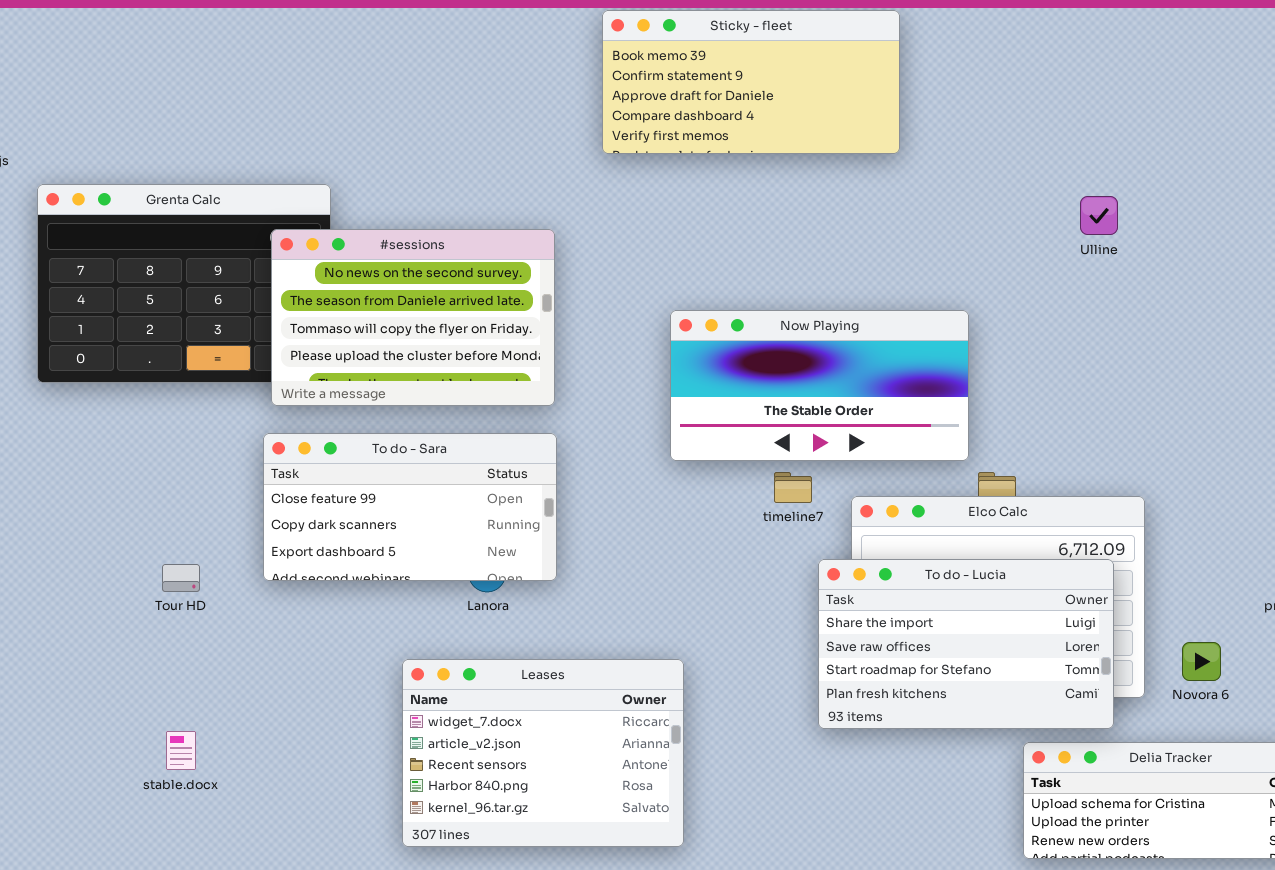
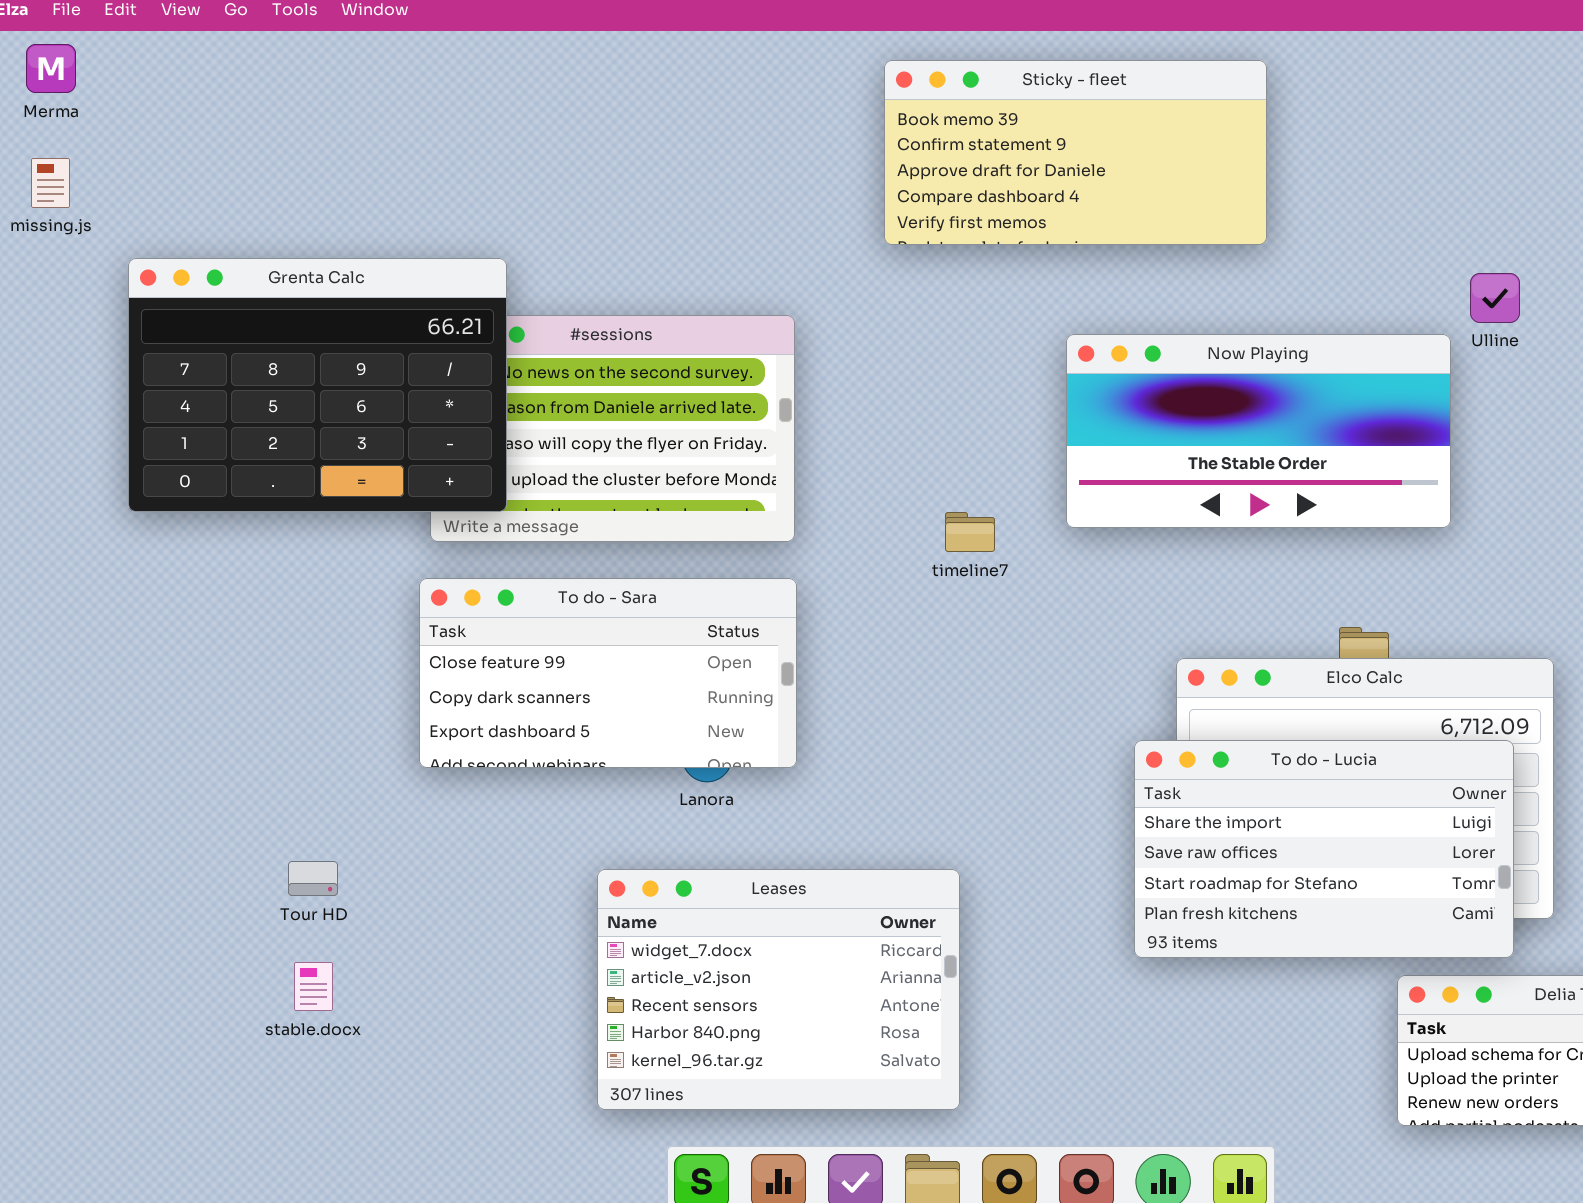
Sticky - fleet: [602,10,900,154] -> [884,60,1267,245], moved
Grenta Calc: [37,184,331,383] -> [128,258,507,512], raised
Now Playing: [670,310,969,461] -> [1066,334,1451,528], moved
timeline7: [774,472,812,503] -> [945,512,995,552], moved
Tour HD: [162,564,200,592] -> [288,861,338,896], moved

